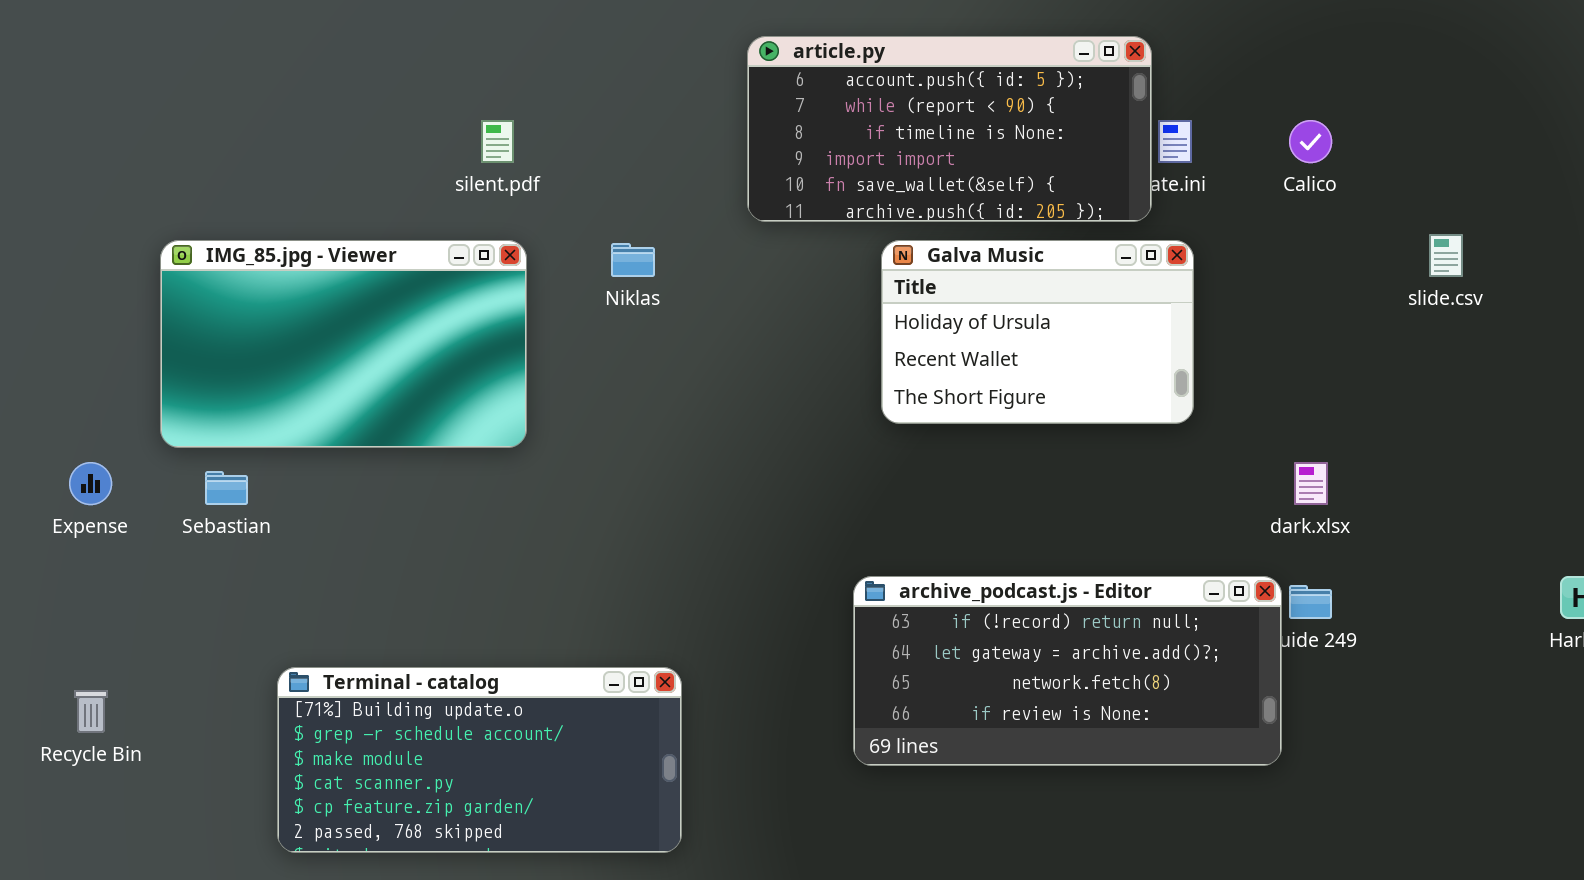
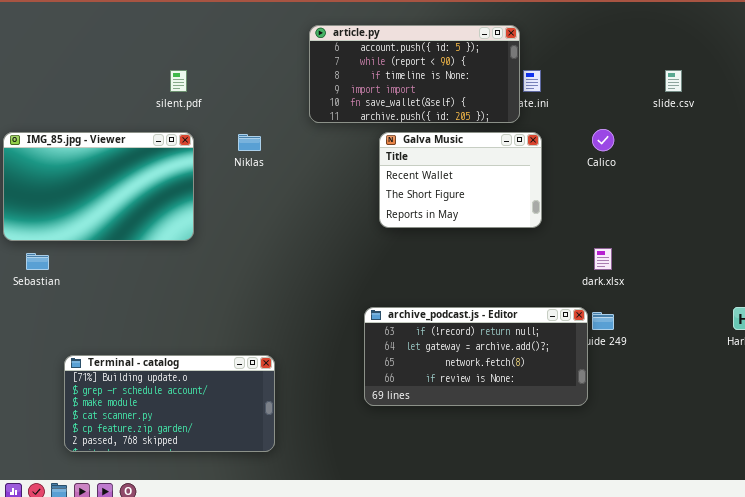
Calico: [1289,120,1332,163] -> [592,129,614,151], moved
slide.csv: [1429,234,1463,277] -> [665,70,682,92], moved
Galva Music: [881,240,1194,424] -> [379,132,542,228], scrolled down 1 row

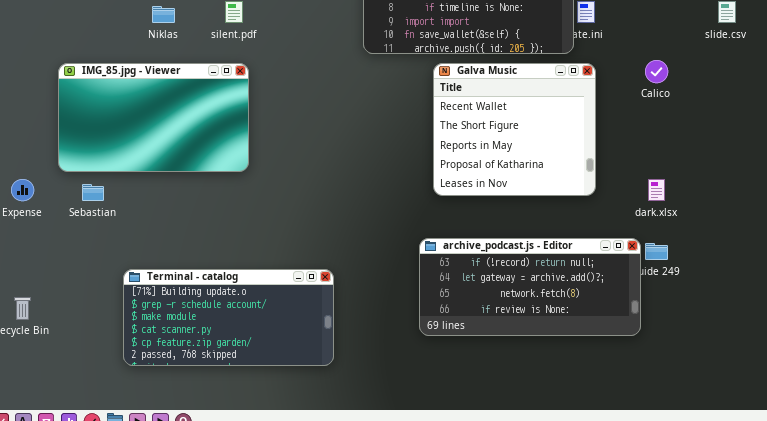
Galva Music: [379,132,542,228] -> [433,63,596,196], resized
Niklas: [238,134,261,151] -> [152,6,175,23], moved
Terminal - catalog: [64,355,275,452] -> [123,269,334,366], moved

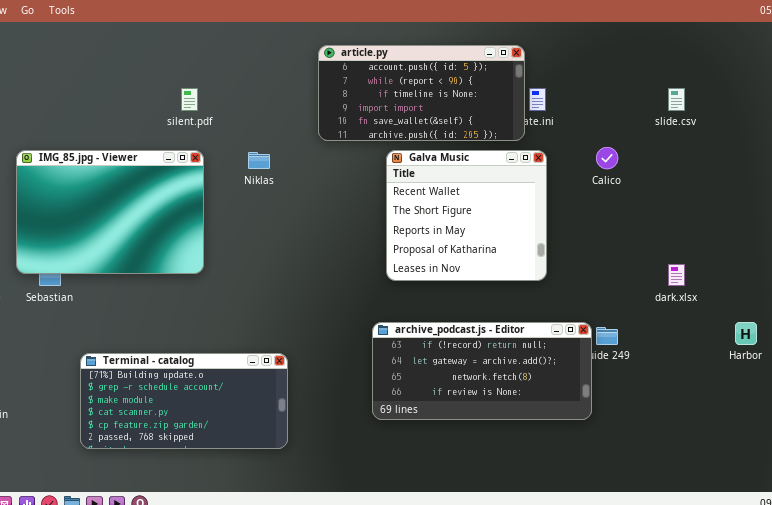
Niklas: [152,6,175,23] -> [248,152,270,169], moved
IMG_85.jpg - Viewer: [58,63,249,172] -> [16,150,204,274], resized
dark.xlsx: [648,179,665,201] -> [668,264,685,286], moved

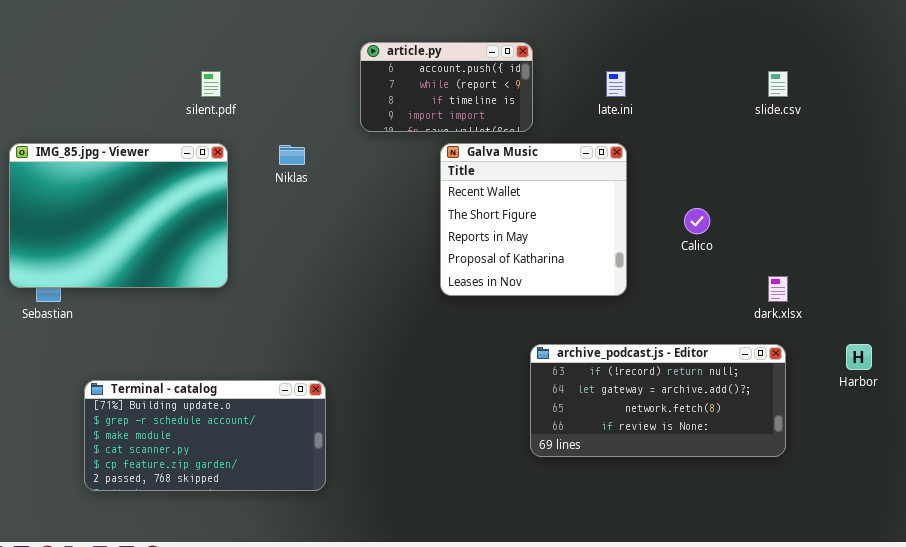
article.py: [318,45,525,141] -> [360,42,533,132], resized
Calico: [596,147,618,169] -> [684,208,710,234], moved
archive_podcast.js - Editor: [372,322,592,420] -> [530,344,786,457], moved

